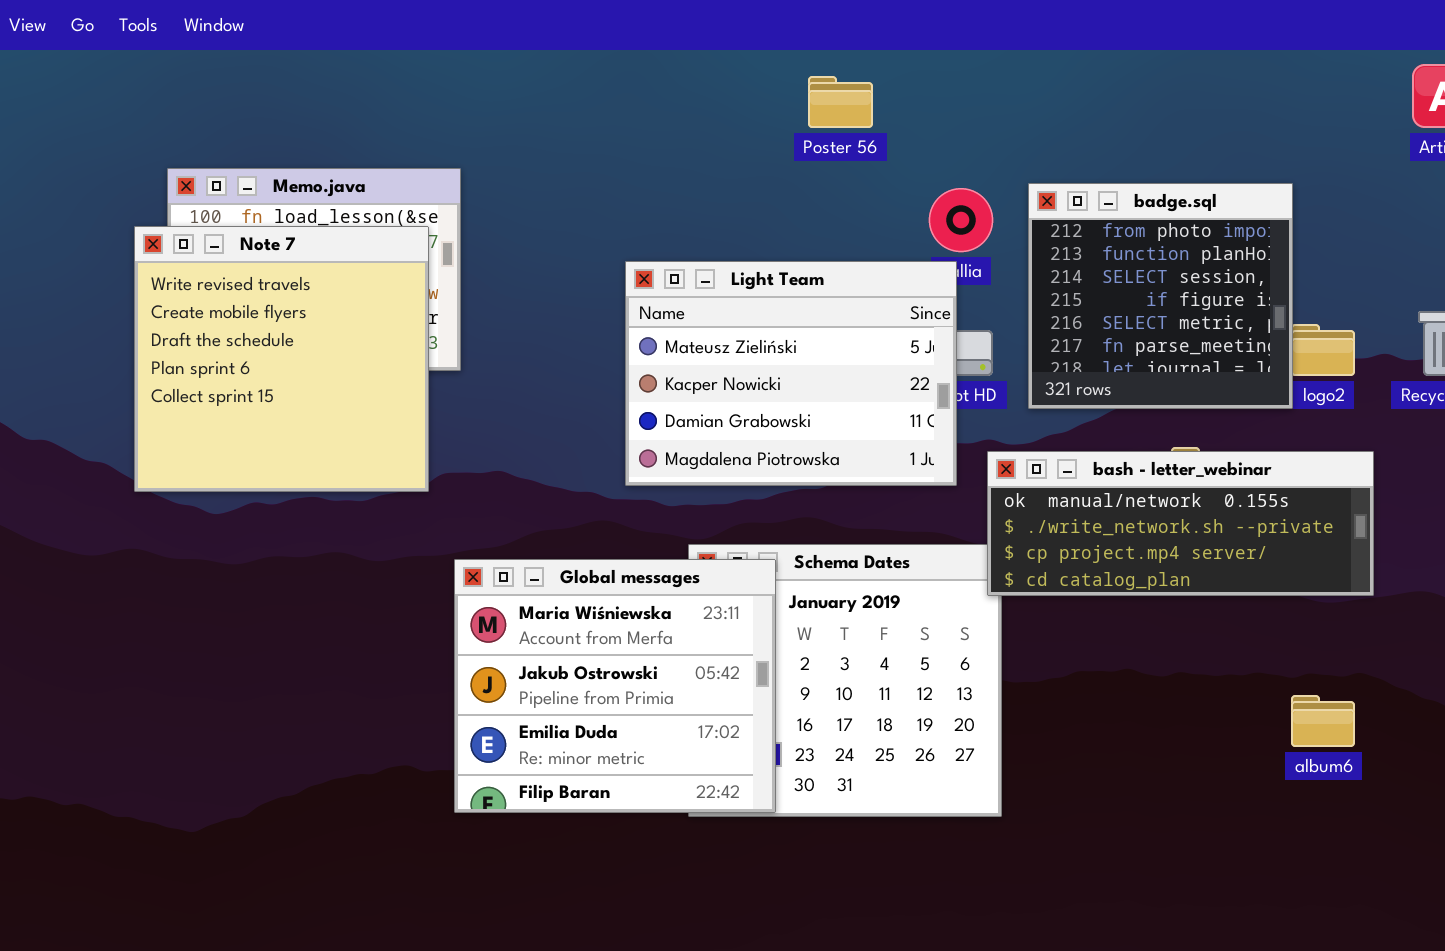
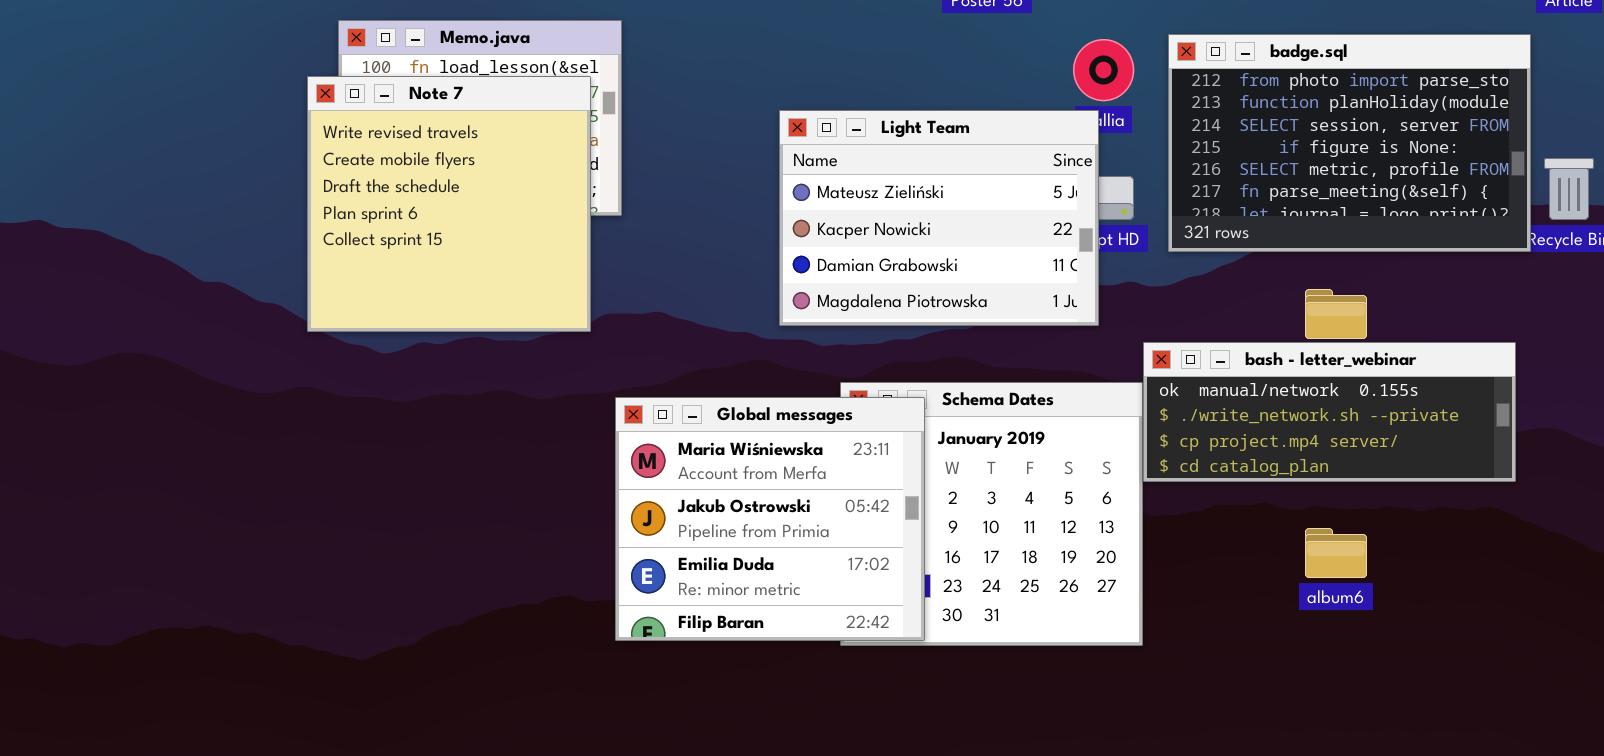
badge.sql: [1028,183,1293,409] -> [1168,34,1531,252], resized
bash - letter_webinar: [987,451,1374,596] -> [1143,342,1516,482], moved
album6: [1291,695,1355,747] -> [1305,528,1367,578], moved

